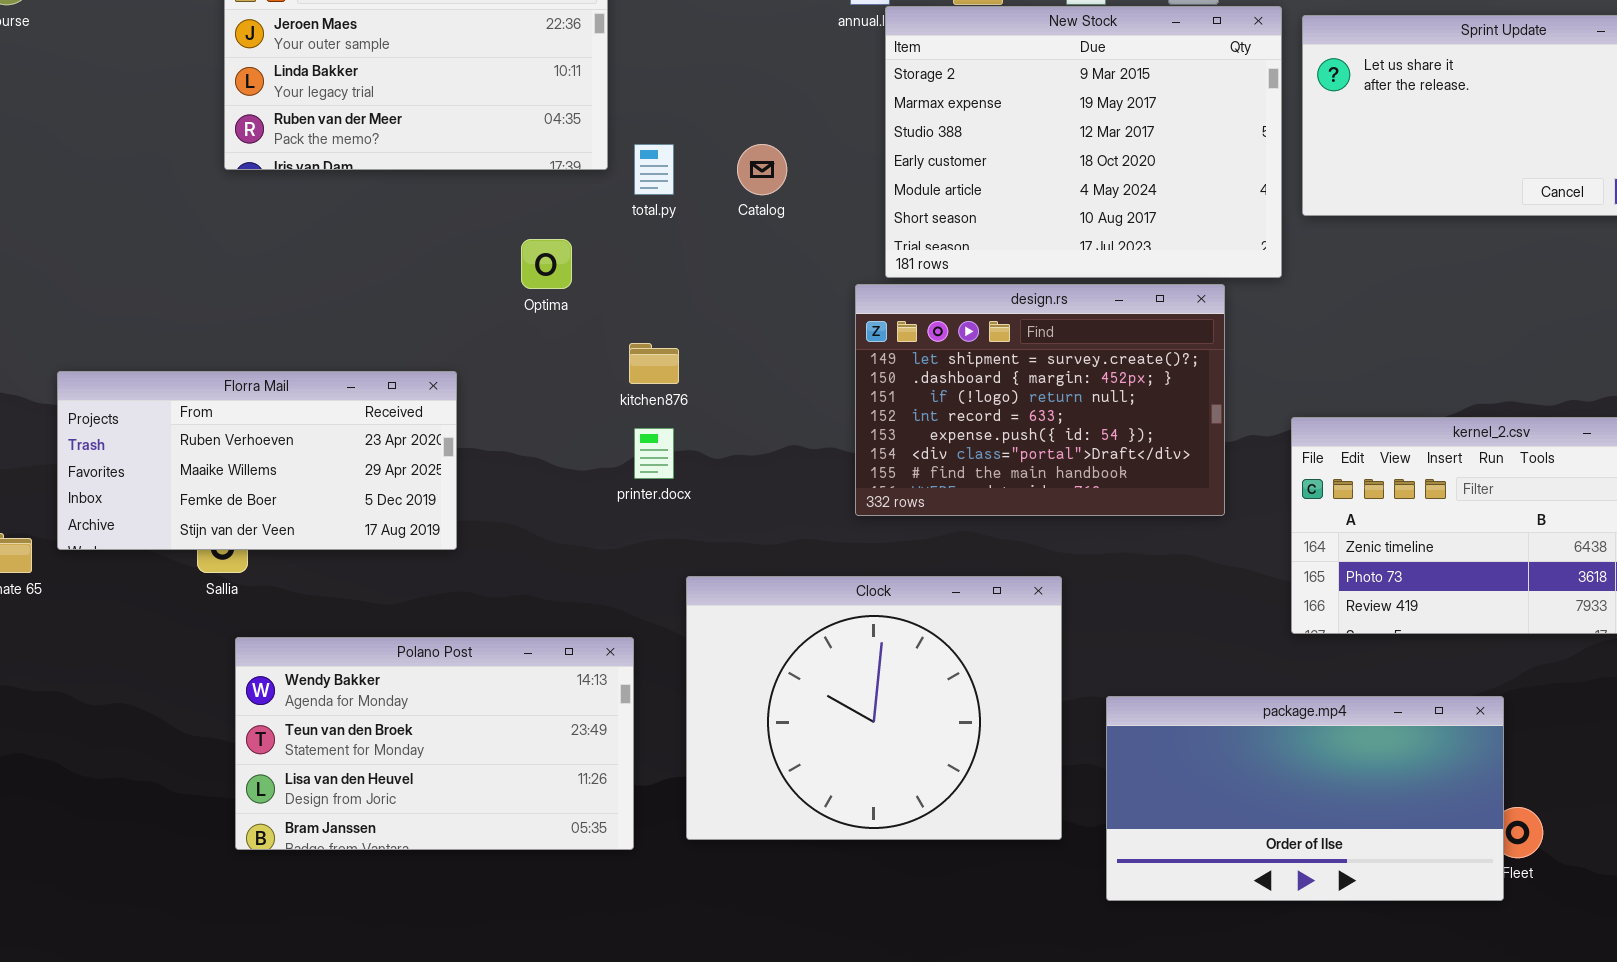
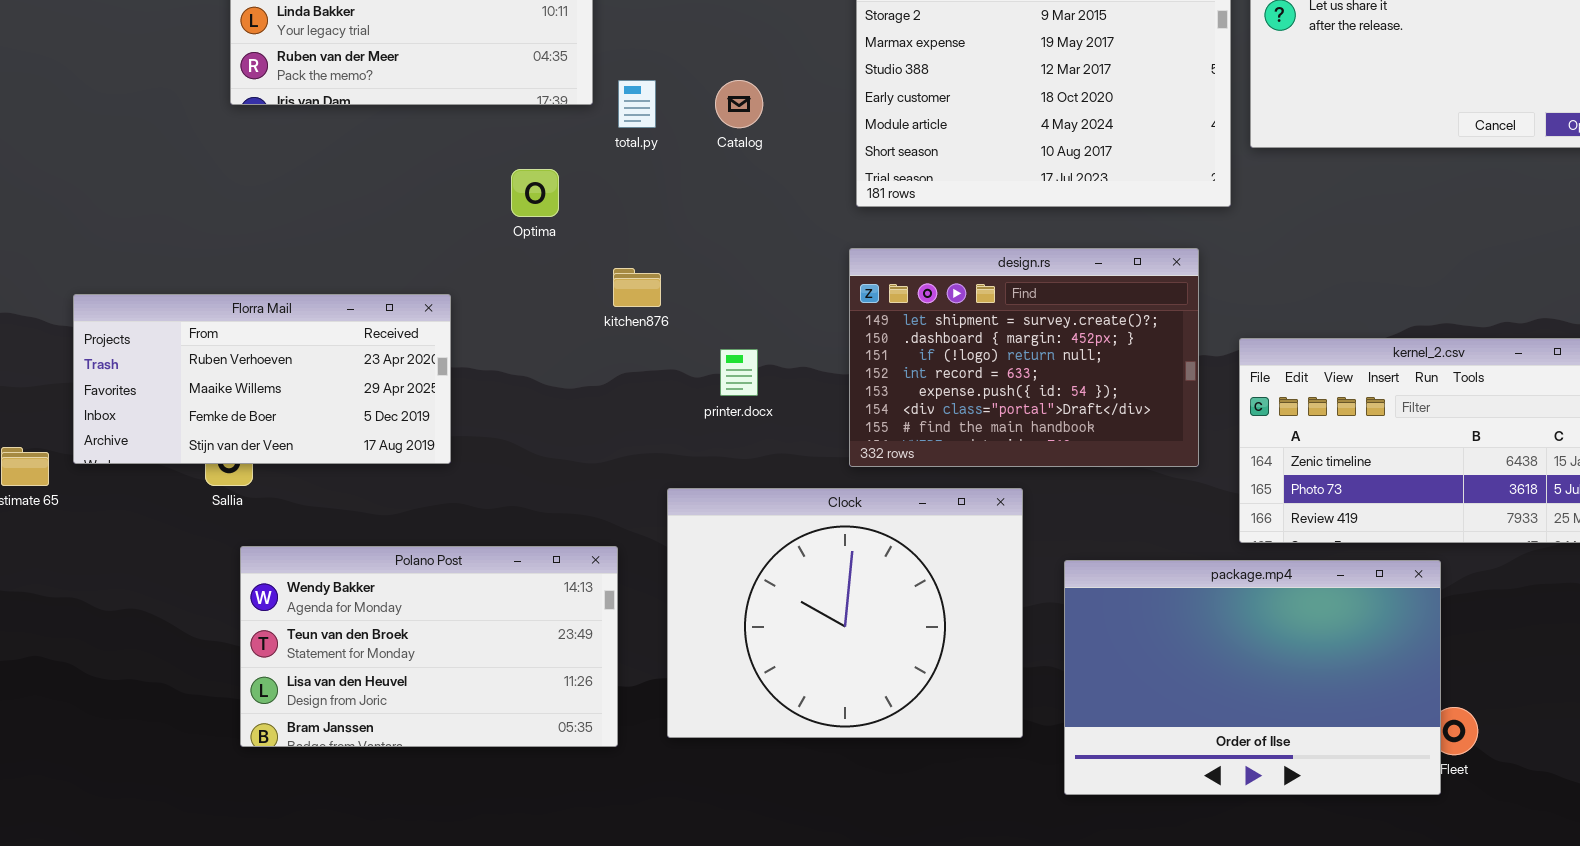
design.rs: [855,284,1225,516] -> [849,248,1199,467], moved
printer.docx: [634,428,674,479] -> [720,349,758,396], moved
package.mp4: [1106,696,1504,901] -> [1064,560,1441,795], resized

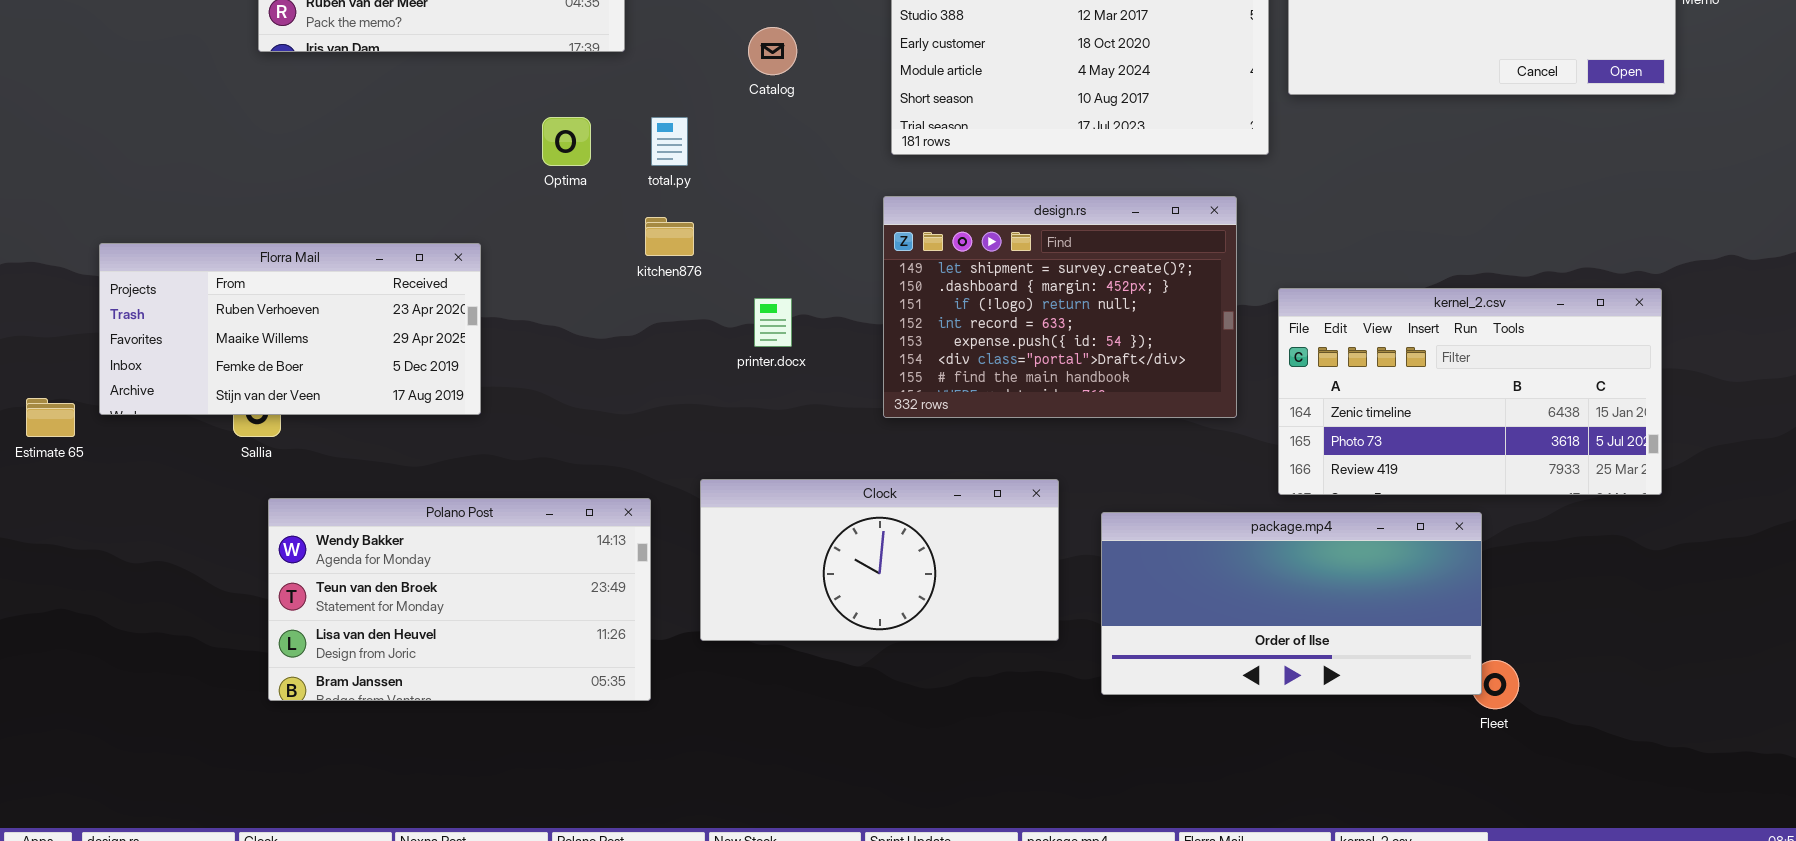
total.py: [618,80,656,128] -> [651,117,688,166], moved
Clock: [667,488,1023,738] -> [700,479,1059,641], moved, resized
package.mp4: [1064,560,1441,795] -> [1101,512,1482,695], resized

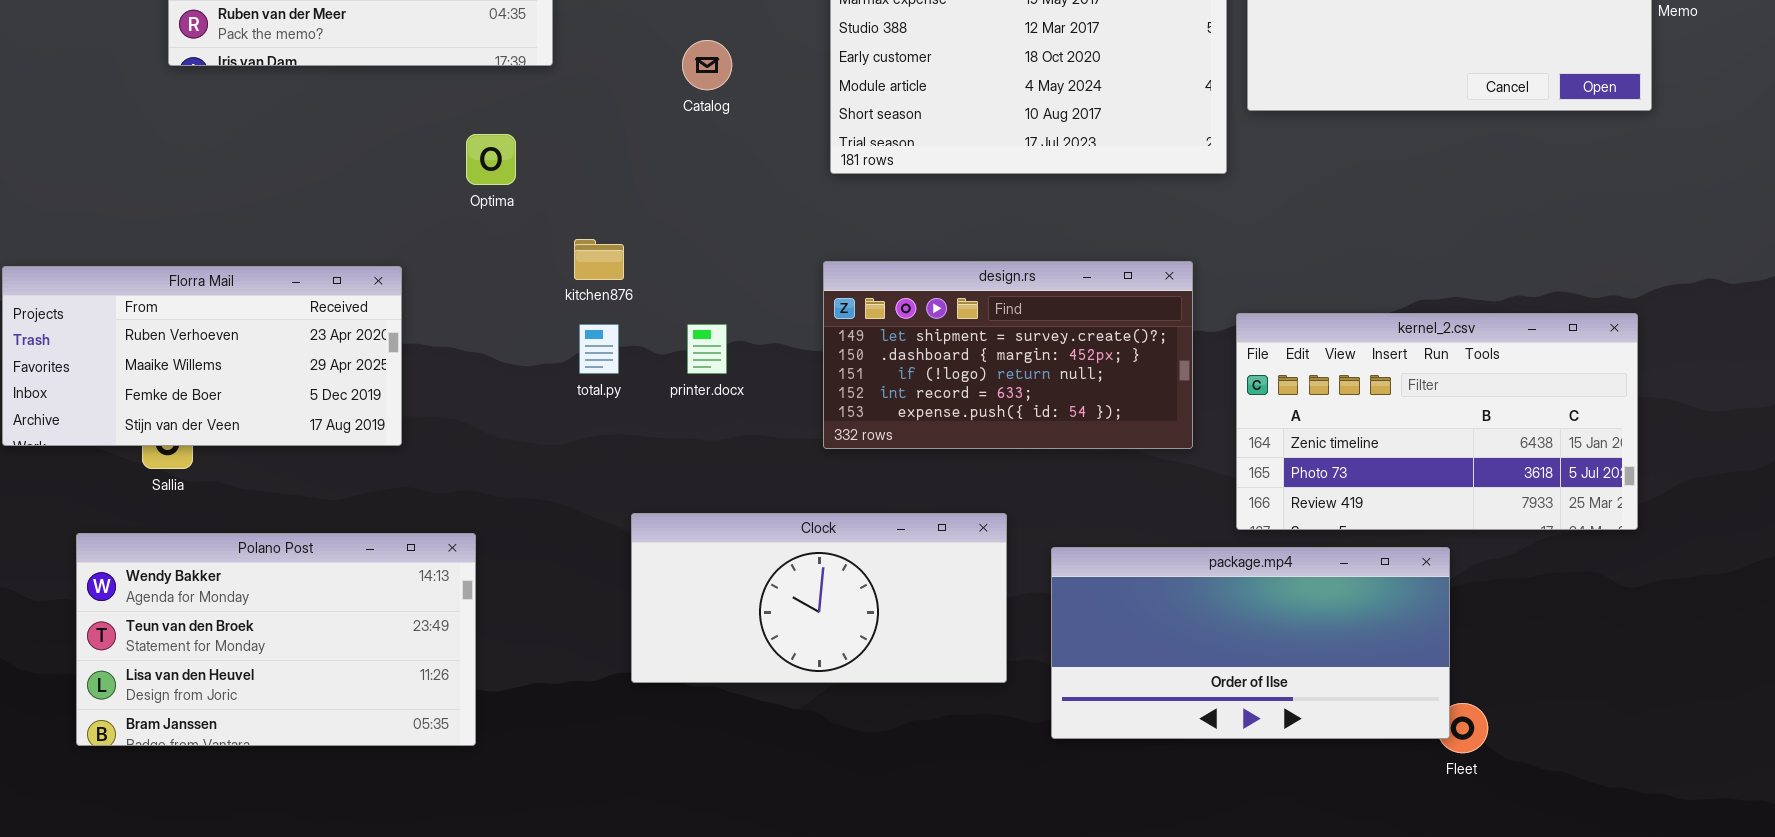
total.py: [651,117,688,166] -> [579,324,619,374], moved
design.rs: [883,196,1237,418] -> [823,261,1193,449], resized
Polano Post: [268,498,651,701] -> [76,533,476,746], moved

